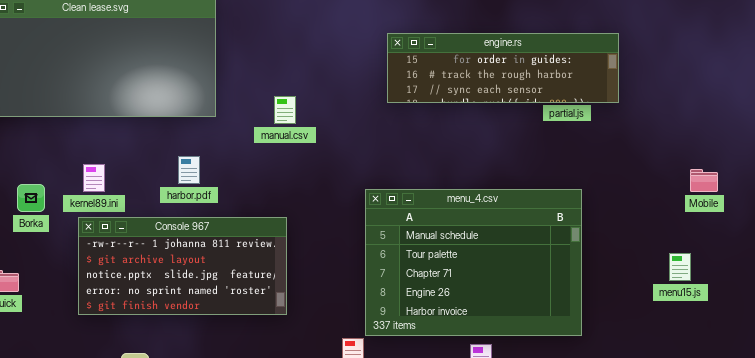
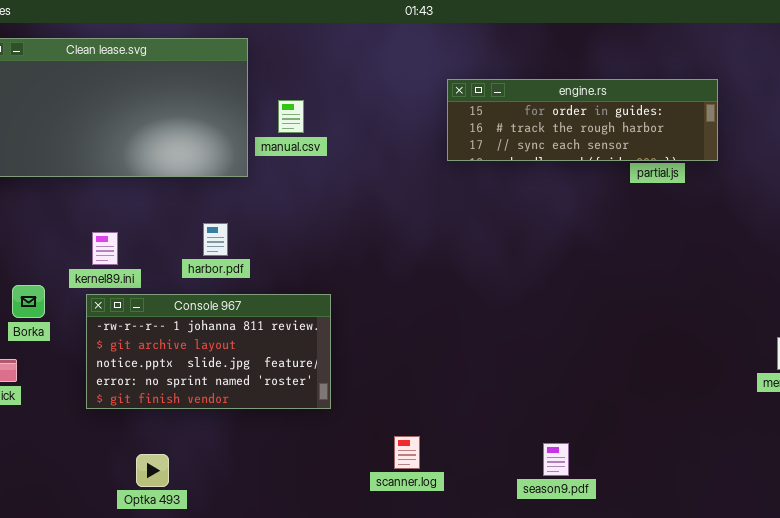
manual.csv: [274,96,296,124] -> [278,100,304,133], moved
Borka: [17,184,45,212] -> [12,285,45,318], moved
menu_4.csv: [365,189,582,336] -> none, closed

